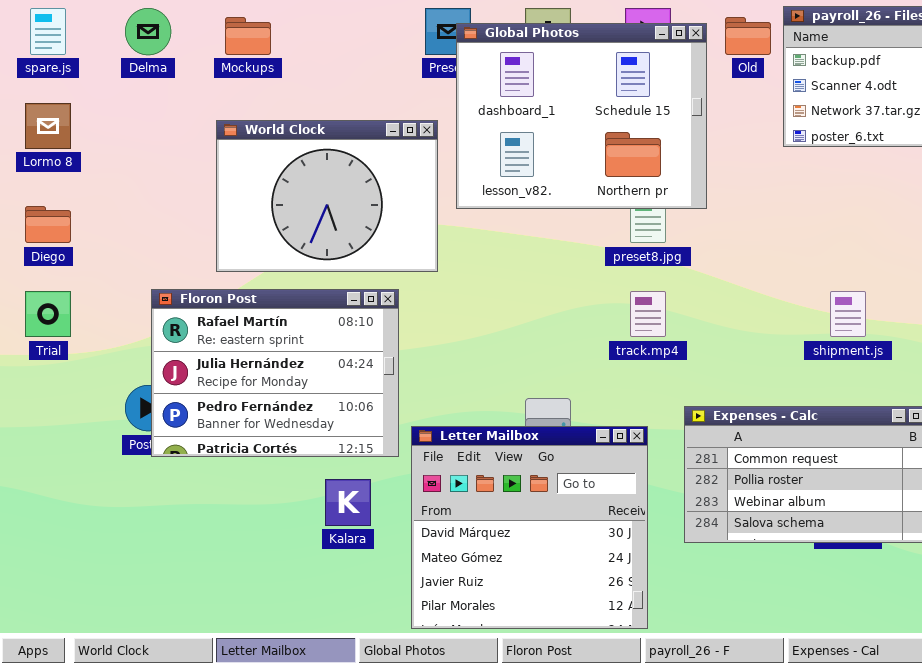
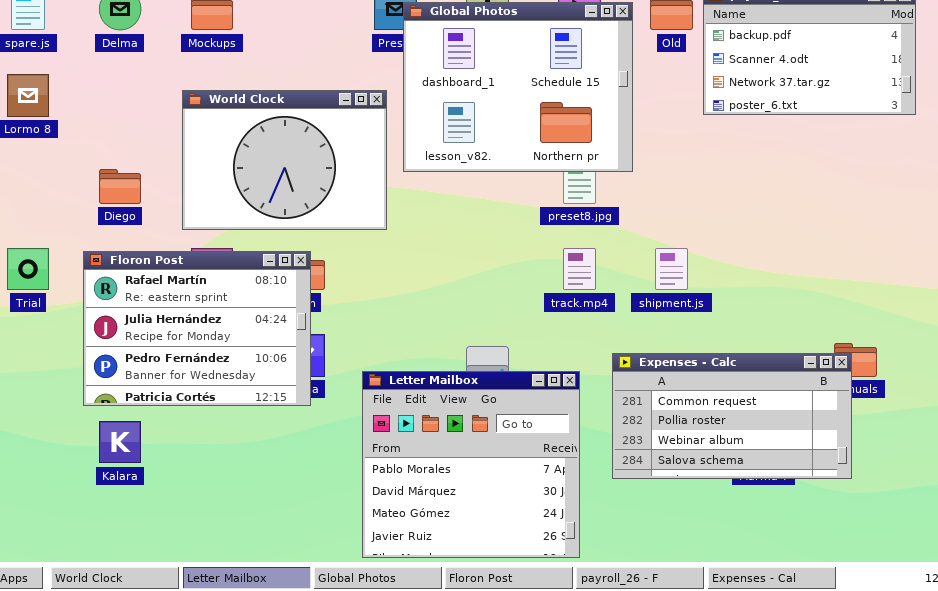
Diego: [25,206,71,243] -> [99,169,141,204], moved
Floron Post: [151,289,399,457] -> [83,251,311,406], moved
shipment.js: [830,291,866,337] -> [655,248,688,290], moved
Letter Mailbox: [411,426,648,629] -> [362,371,580,558], scrolled up 1 row
Kalara: [325,479,371,526] -> [99,421,141,463], moved

